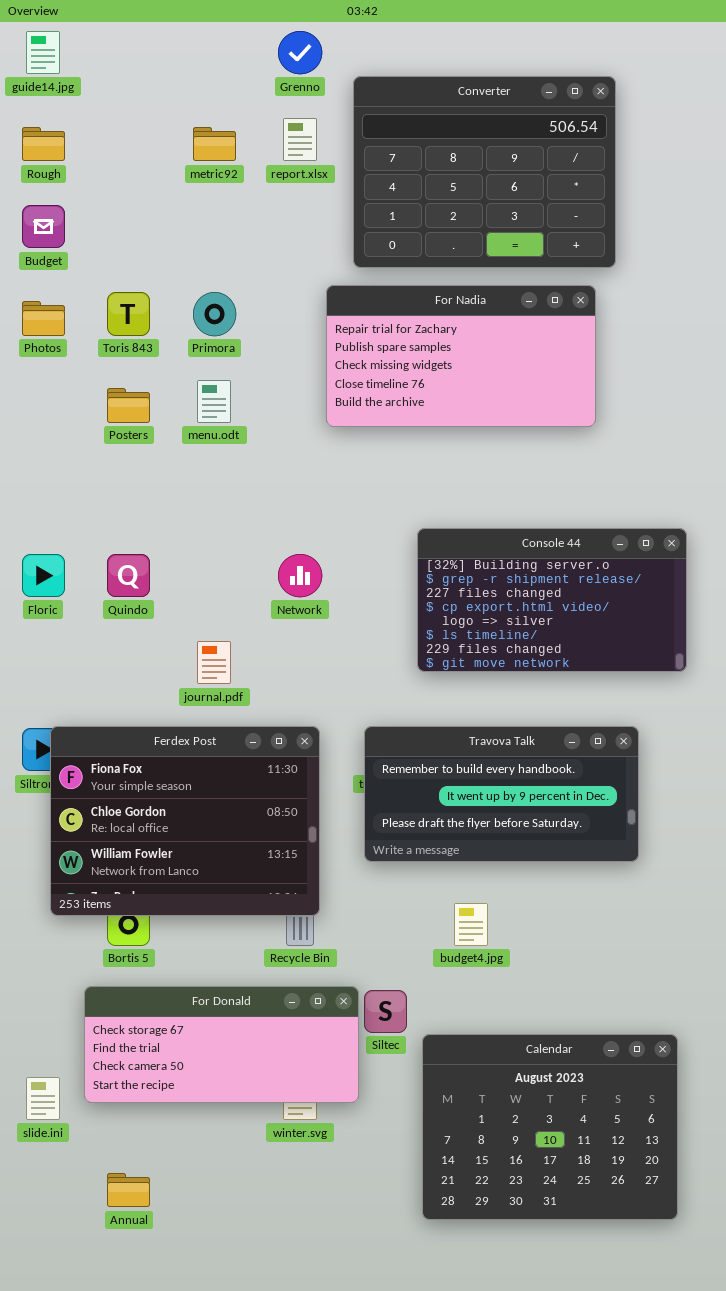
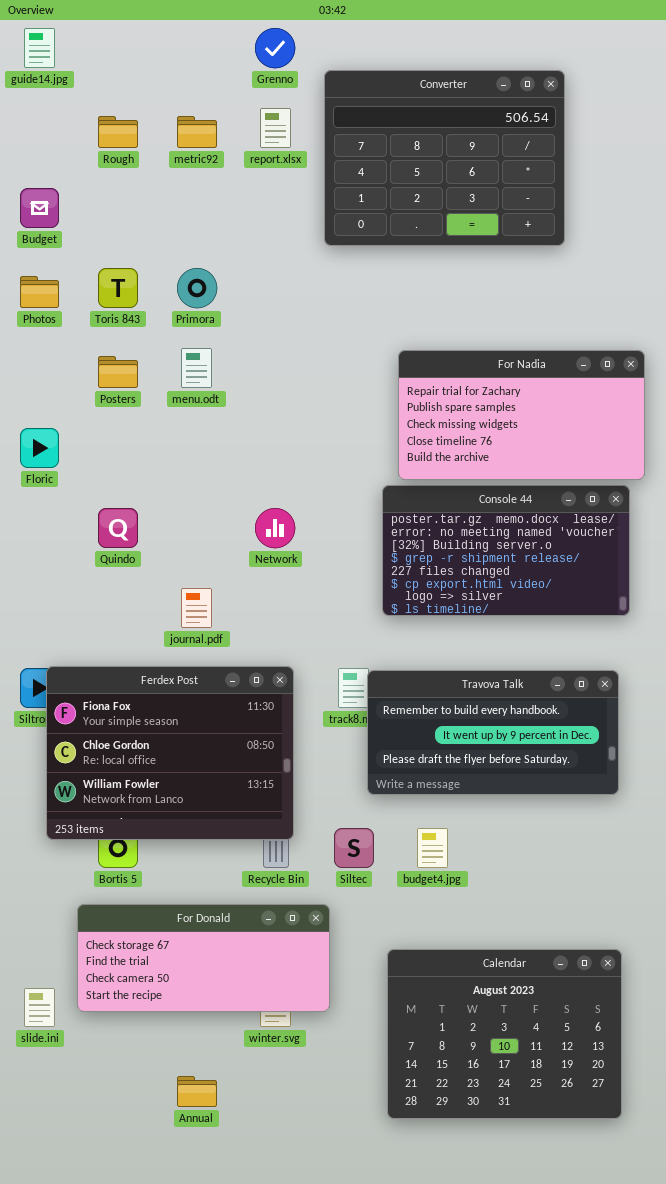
Rough: [22,127,65,161] -> [98,116,138,148], moved
For Nadia: [326,285,596,427] -> [398,350,645,480], moved
Console 44: [417,528,687,672] -> [382,485,630,616], scrolled up 2 rows
Floric: [22,554,65,597] -> [20,428,59,468], moved
Travova Talk: [364,726,639,862] -> [367,670,619,795], moved
Siltec: [364,990,407,1033] -> [334,828,374,868], moved
Annual: [107,1173,150,1207] -> [177,1076,217,1107], moved

